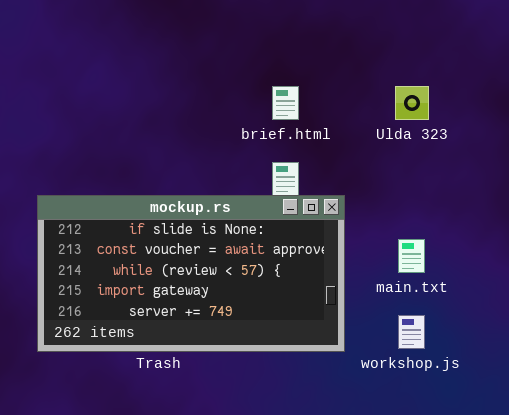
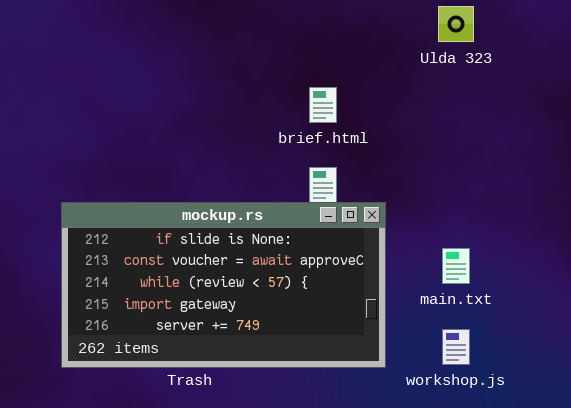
Ulda 323: [395,86,429,120] -> [438,6,474,42], moved

